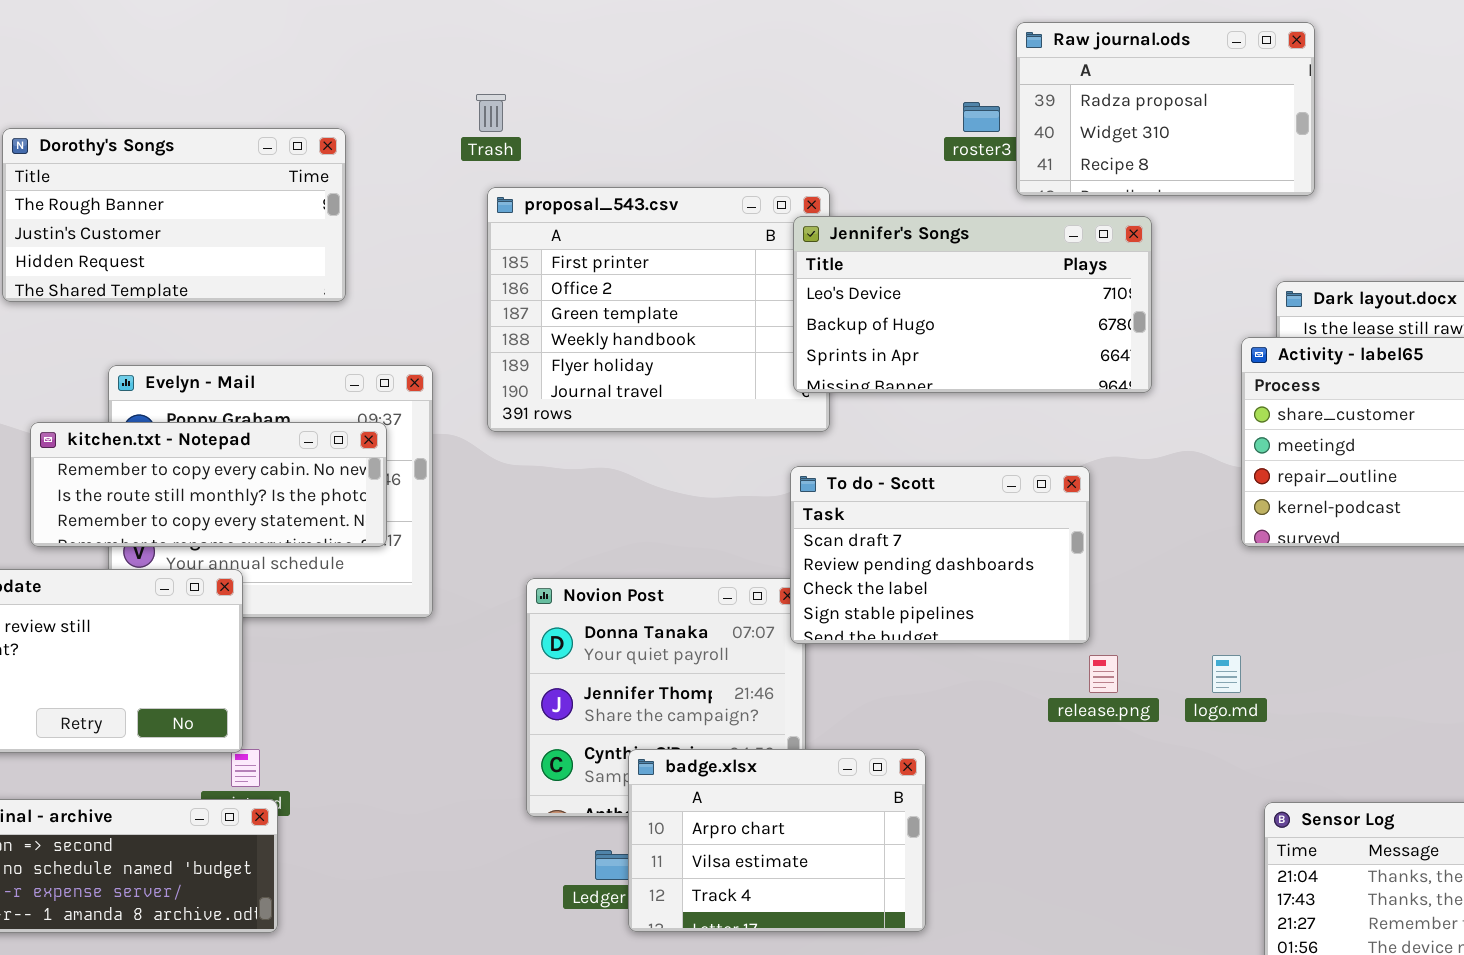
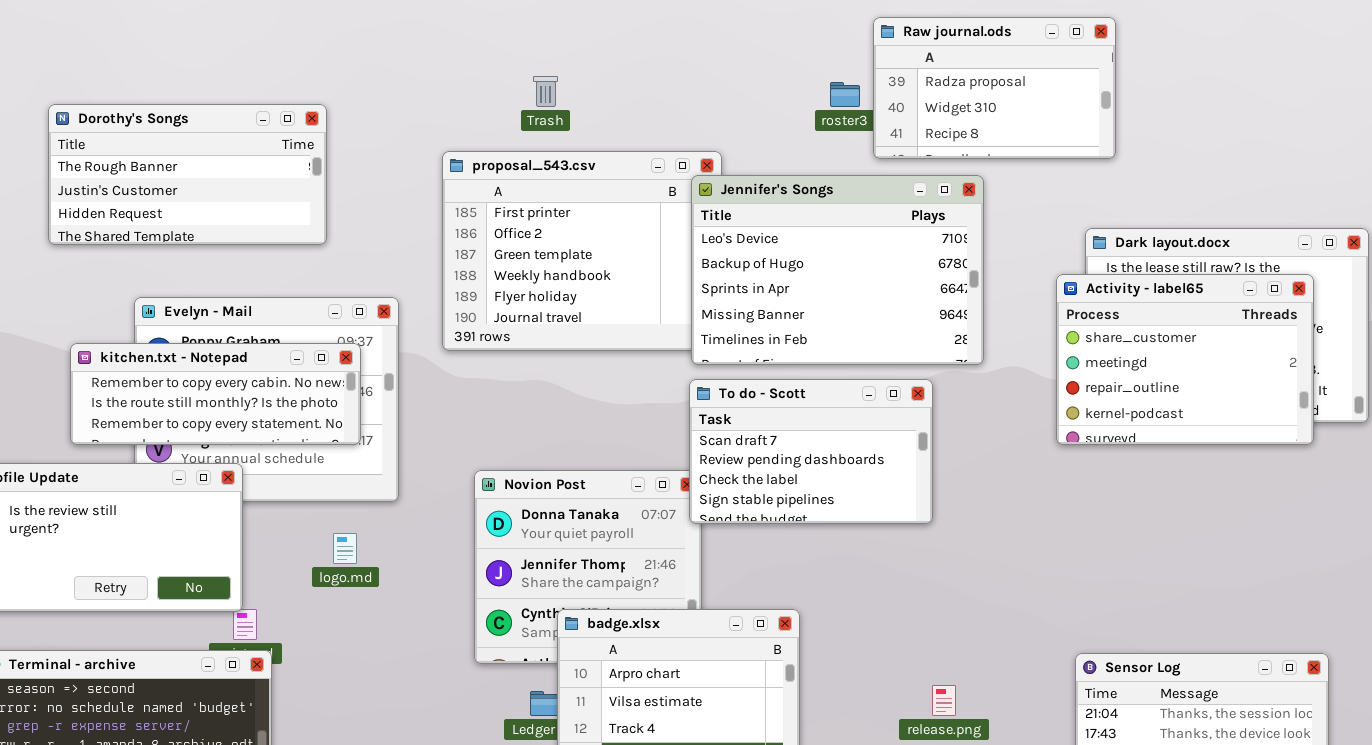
Trash: [476,94,506,132] -> [533,76,558,107], moved
Jennifer's Songs: [793,216,1152,393] -> [691,175,984,365], resized
release.png: [1089,655,1118,693] -> [932,685,956,716], moved
logo.md: [1212,655,1241,693] -> [333,533,357,564], moved

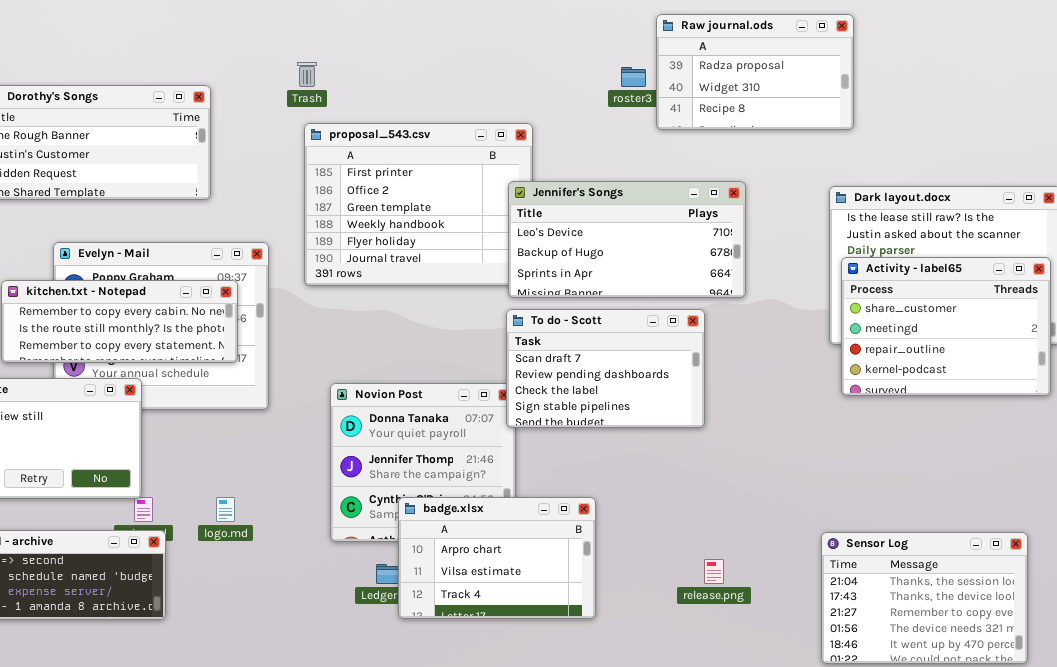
Trash: [533,76,558,107] -> [297,62,317,87], moved
Jennifer's Songs: [691,175,984,365] -> [508,181,746,298], resized
Activity - label65: [1056,274,1314,445] -> [841,257,1051,396], moved
logo.md: [333,533,357,564] -> [216,497,235,522], moved

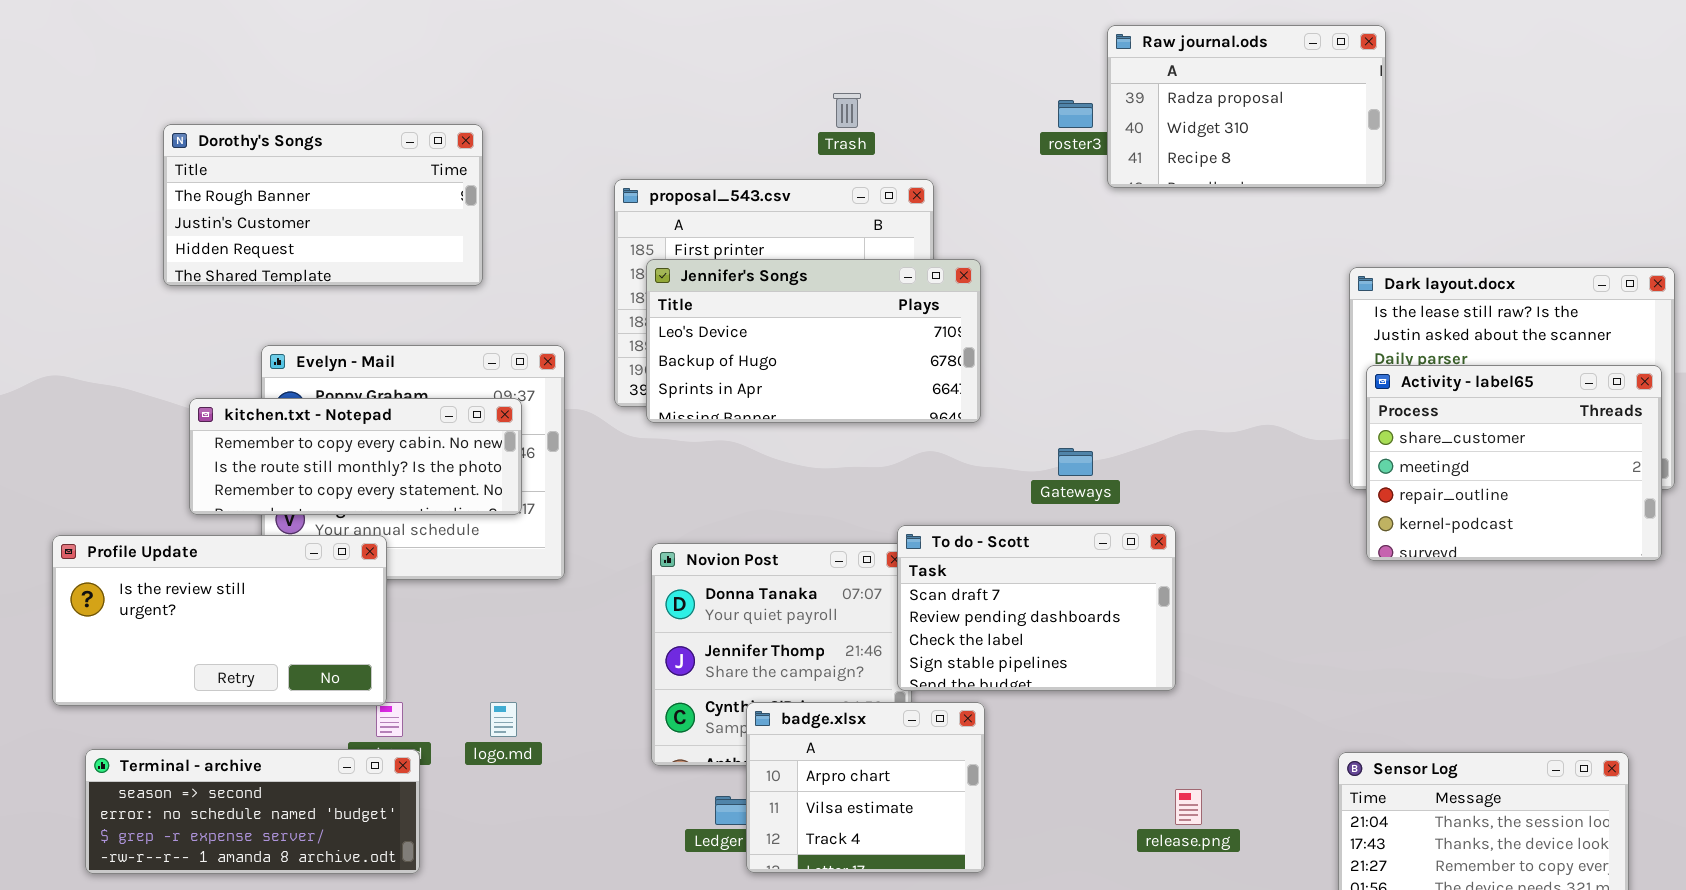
Trash: [297,62,317,87] -> [833,93,861,128], moved
Jennifer's Songs: [508,181,746,298] -> [646,259,981,423], moved
To do - Scott: [506,309,705,428] -> [897,525,1176,691], moved
badge.xlsx: [398,497,596,619] -> [746,702,985,873], resized

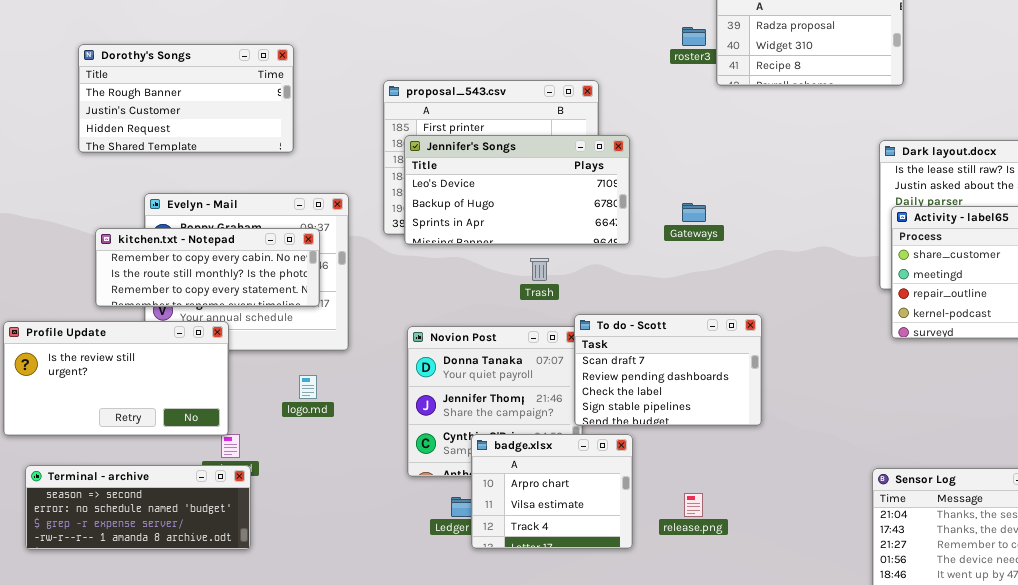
Trash: [833,93,861,128] -> [530,258,549,281], moved
Gateways: [1058,448,1093,476] -> [682,203,706,222], moved
logo.md: [490,702,517,737] -> [299,375,317,399], moved
release.png: [1175,789,1202,825] -> [684,493,703,517], moved

